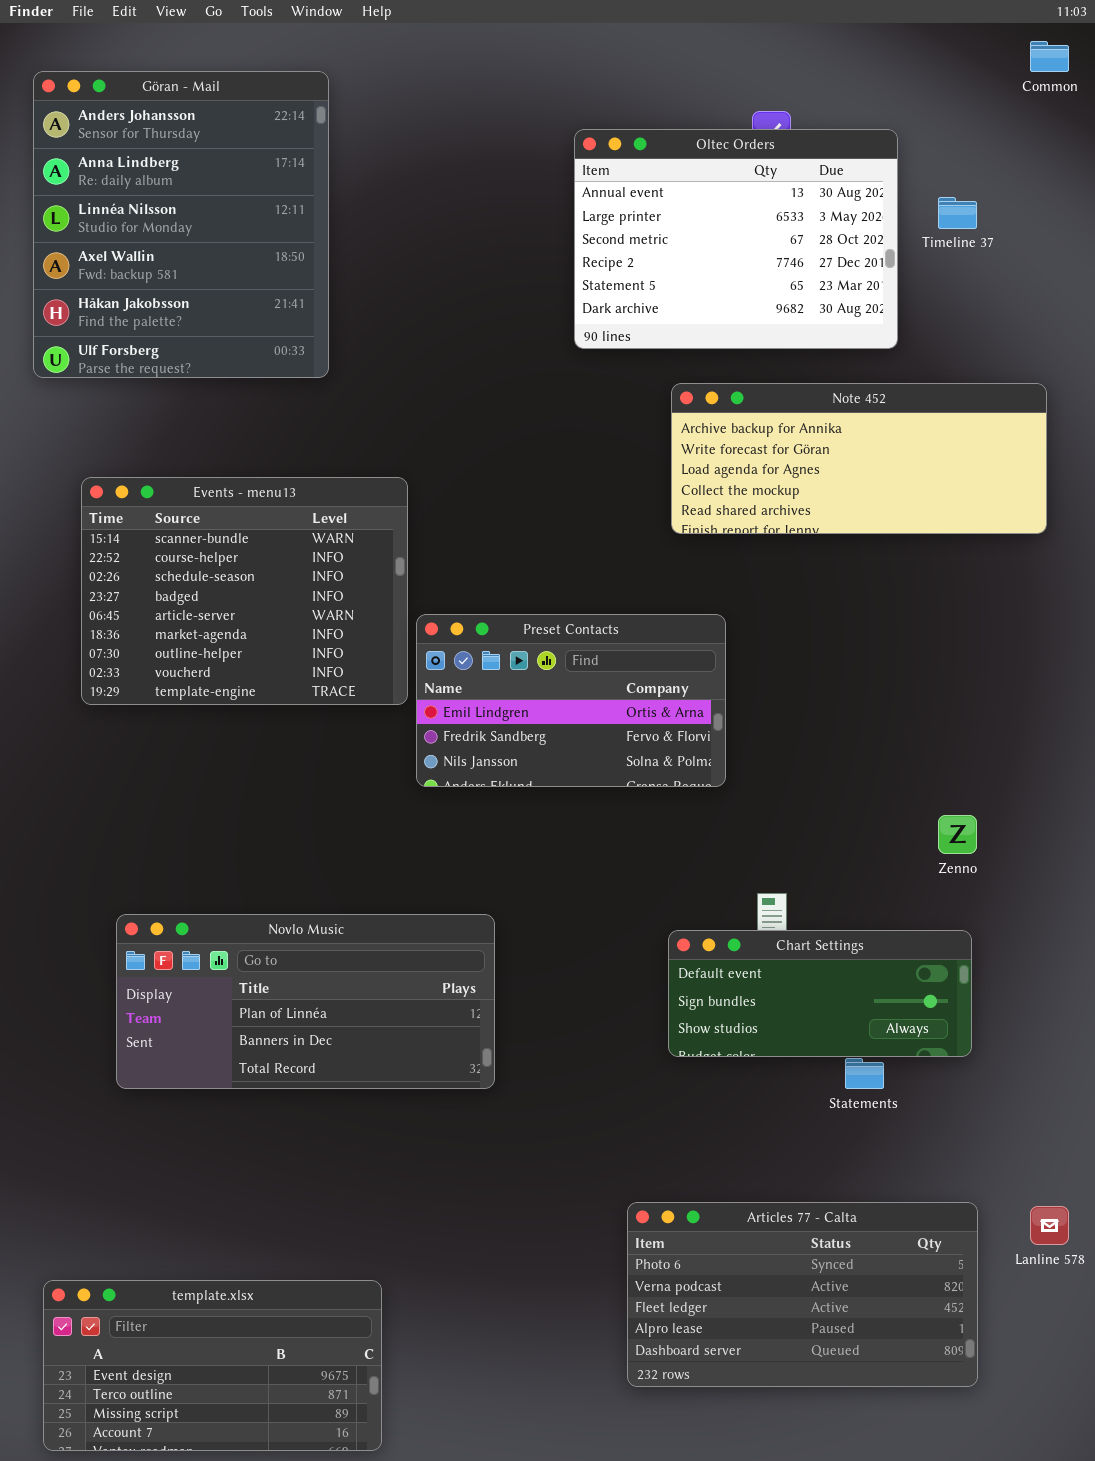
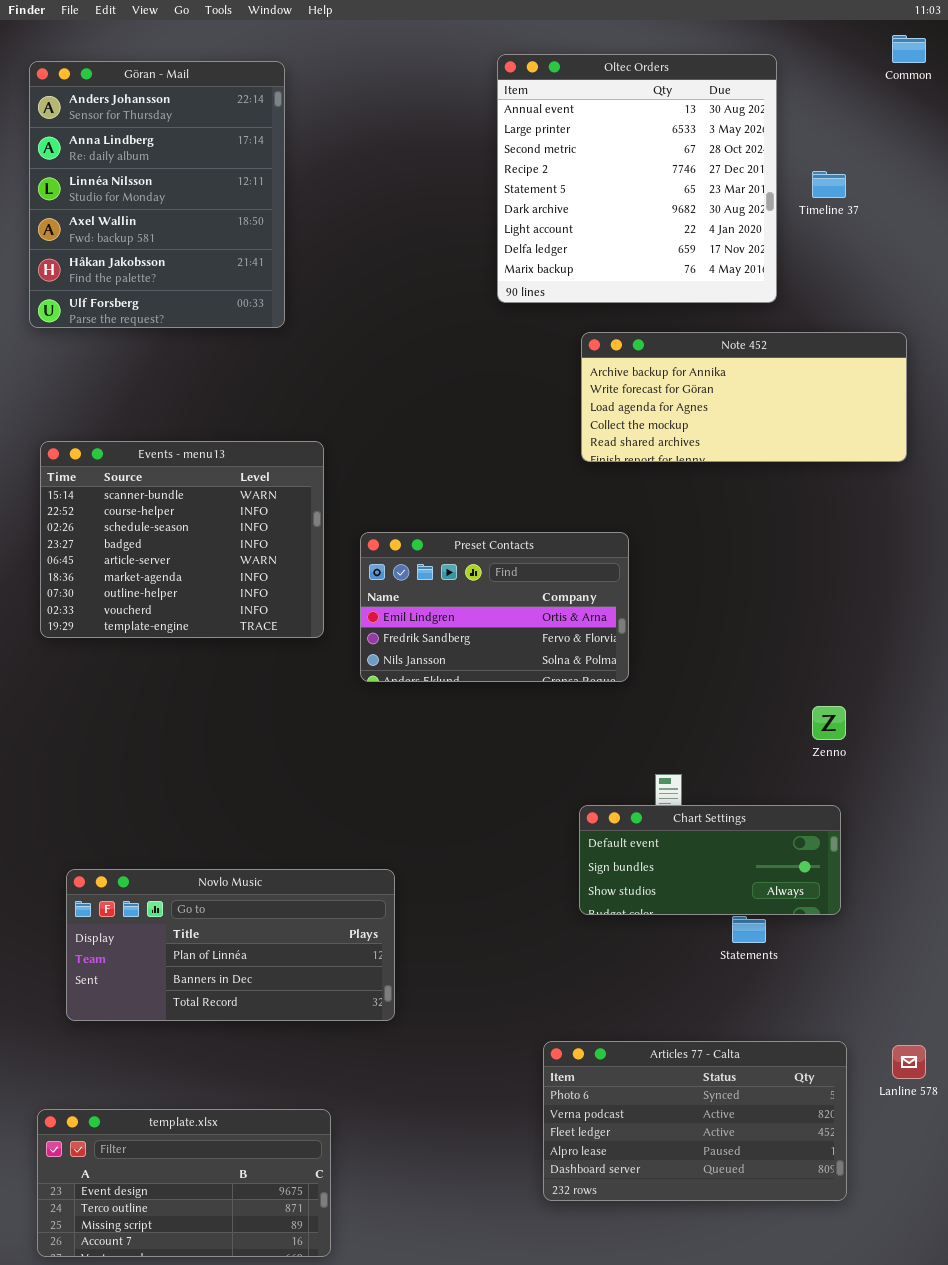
Oltec Orders: [574,129,898,349] -> [497,54,777,303], resized
Events - menu13: [81,477,408,705] -> [40,441,324,638], moved
Novlo Music: [116,914,495,1089] -> [66,869,395,1021], moved

